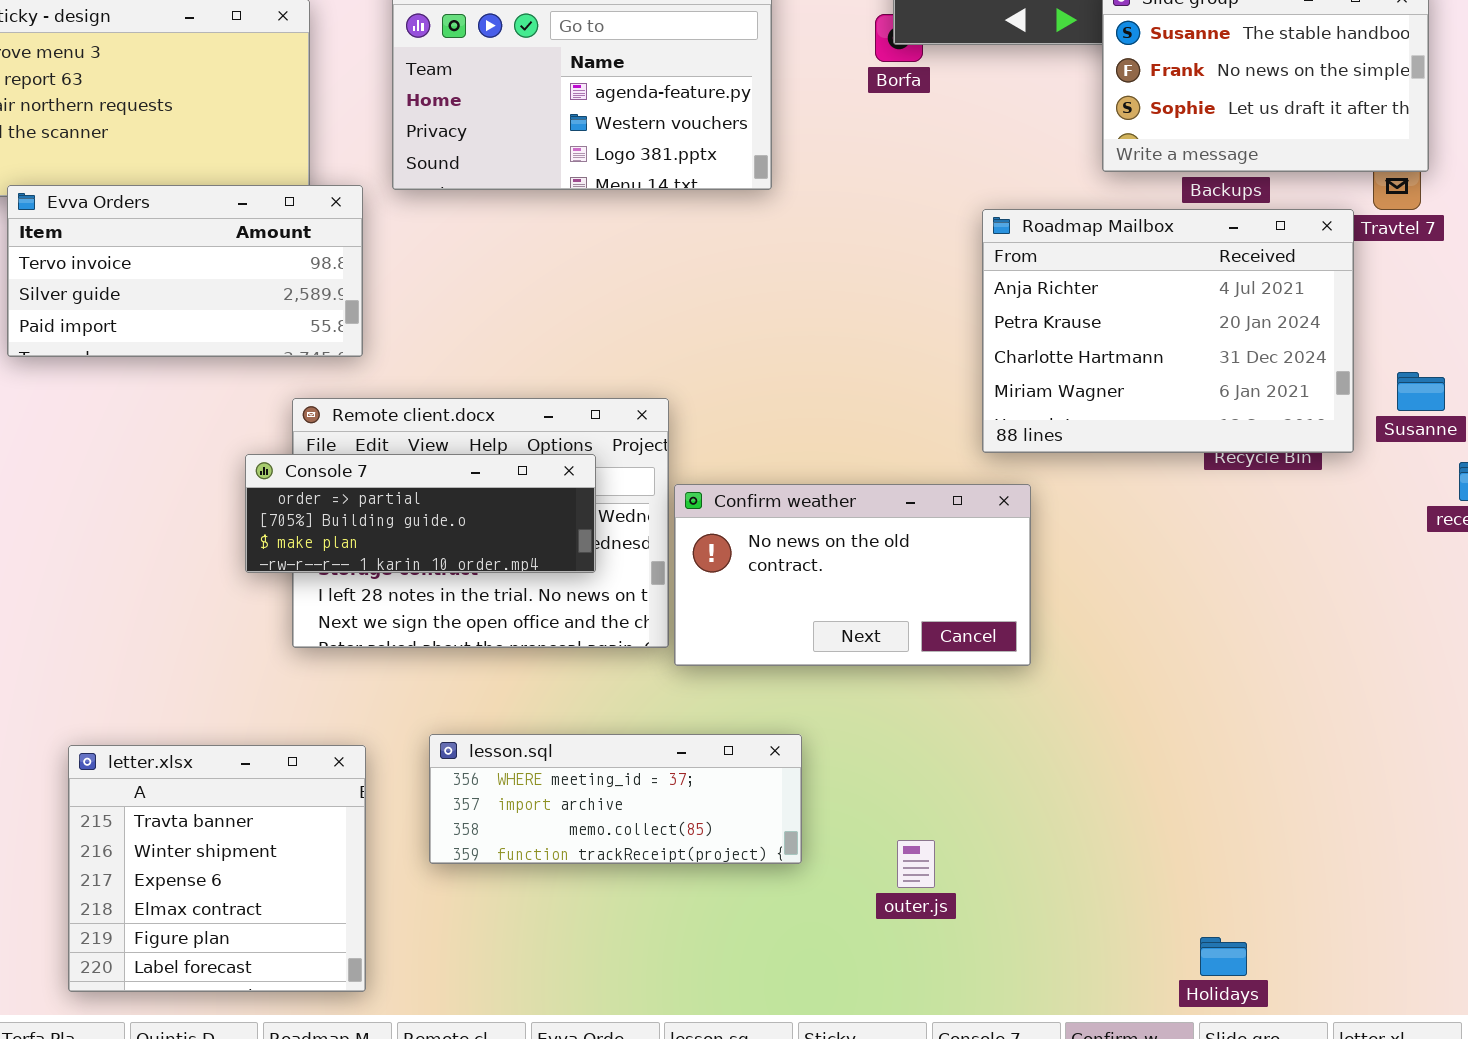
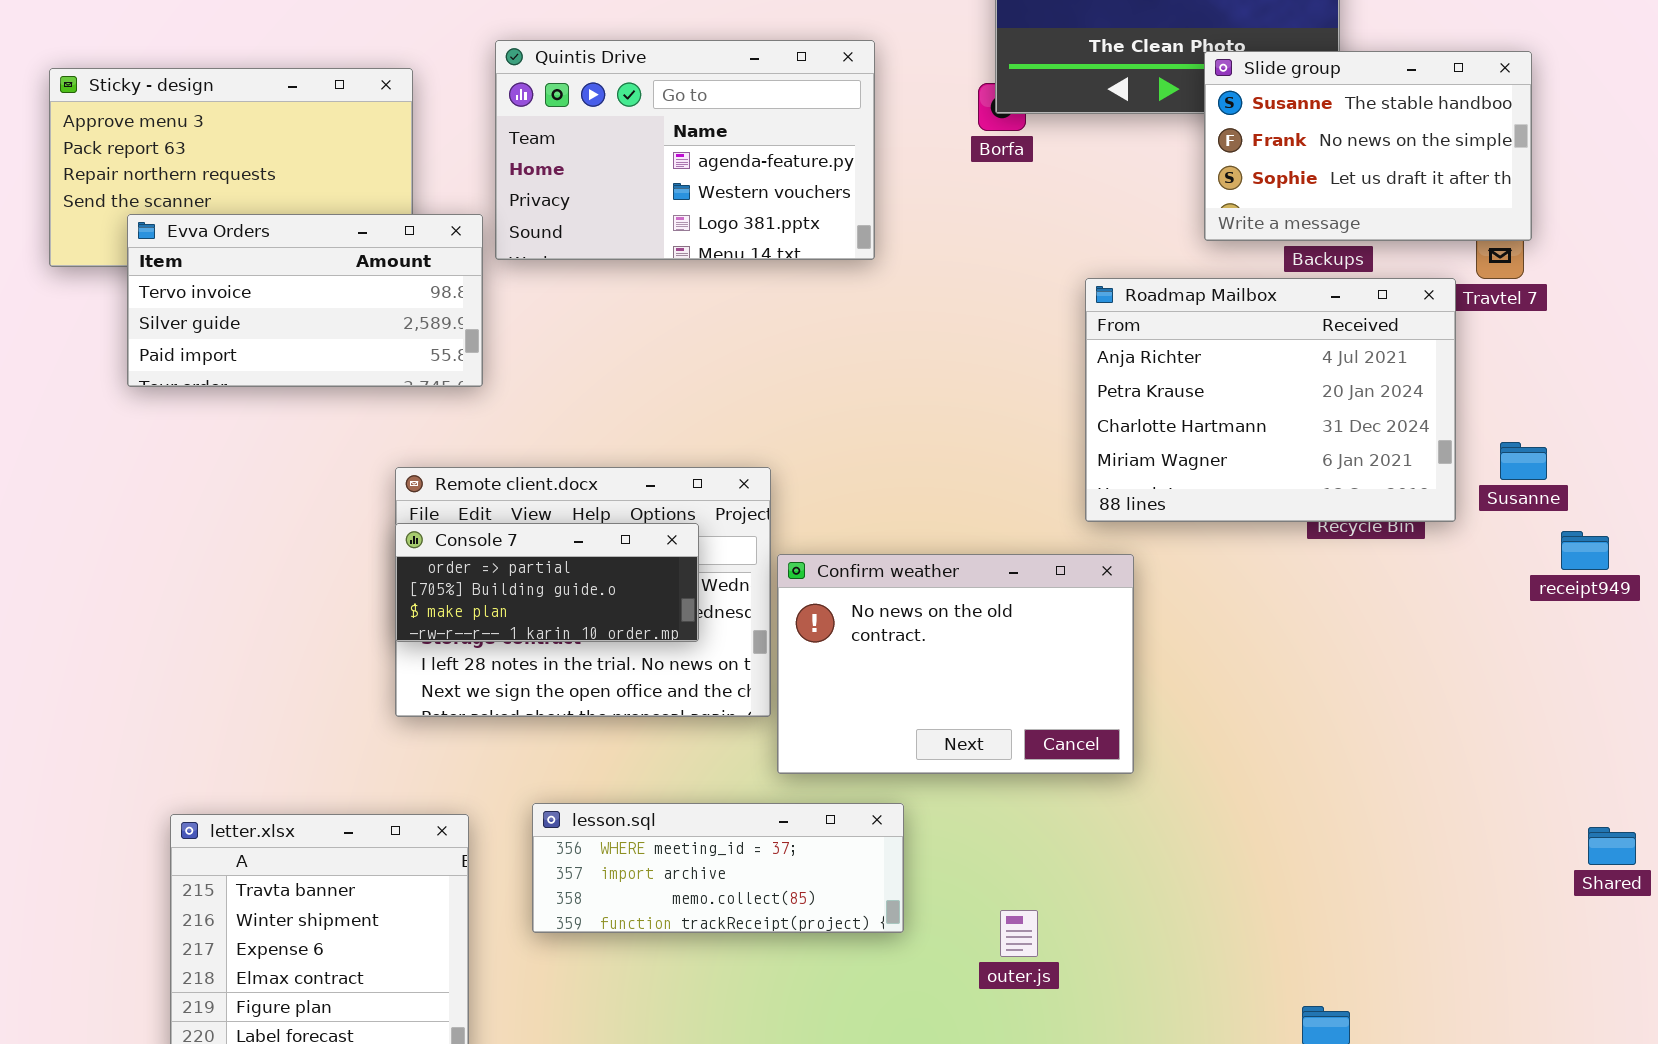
Evva Orders: [7,185,363,357] -> [127,214,483,387], moved
Console 7: [245,454,596,573] -> [395,523,699,642], resized
Confirm weather: [674,484,1031,666] -> [777,554,1134,774], resized

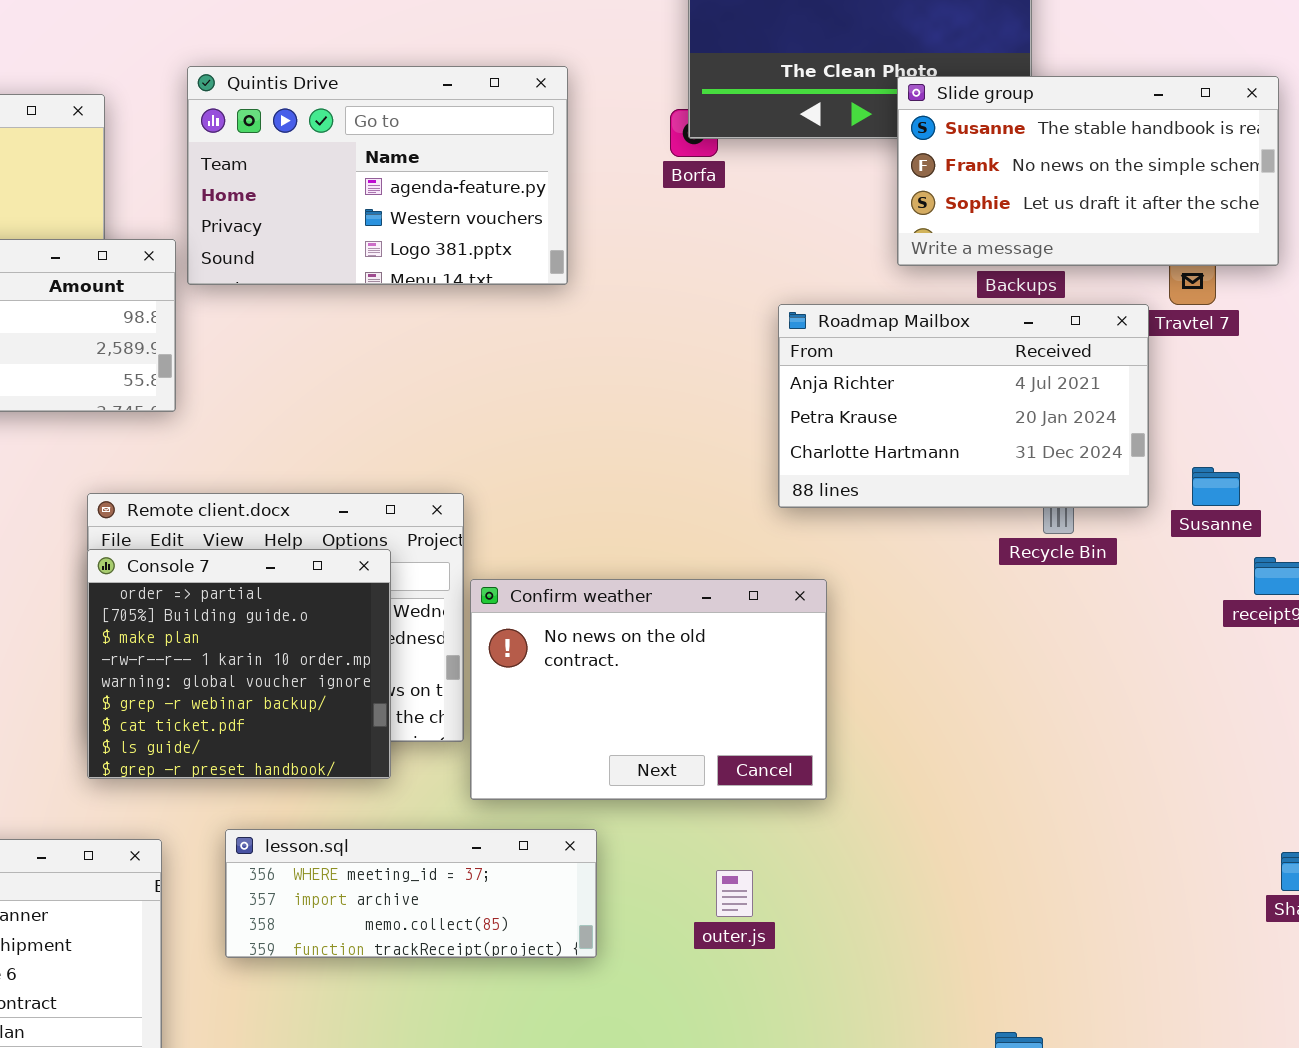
Slide group: [1204,51,1532,241] -> [897,76,1279,266], resized
Roadmap Mailbox: [1085,278,1456,522] -> [778,304,1149,508], resized
Console 7: [395,523,699,642] -> [87,549,391,779], resized
outer.js: [1000,910,1038,957] -> [716,870,753,917], moved

